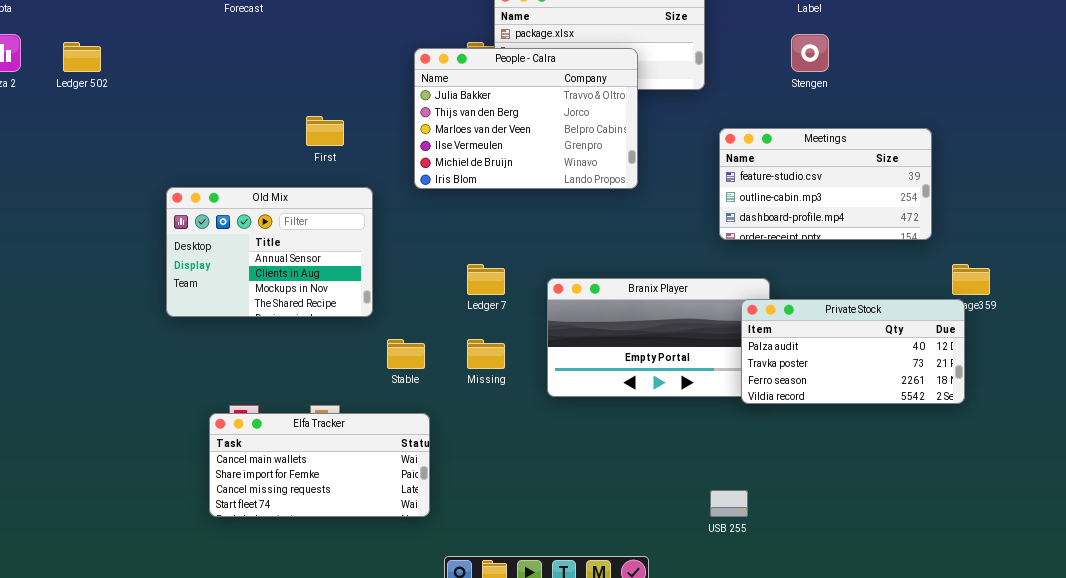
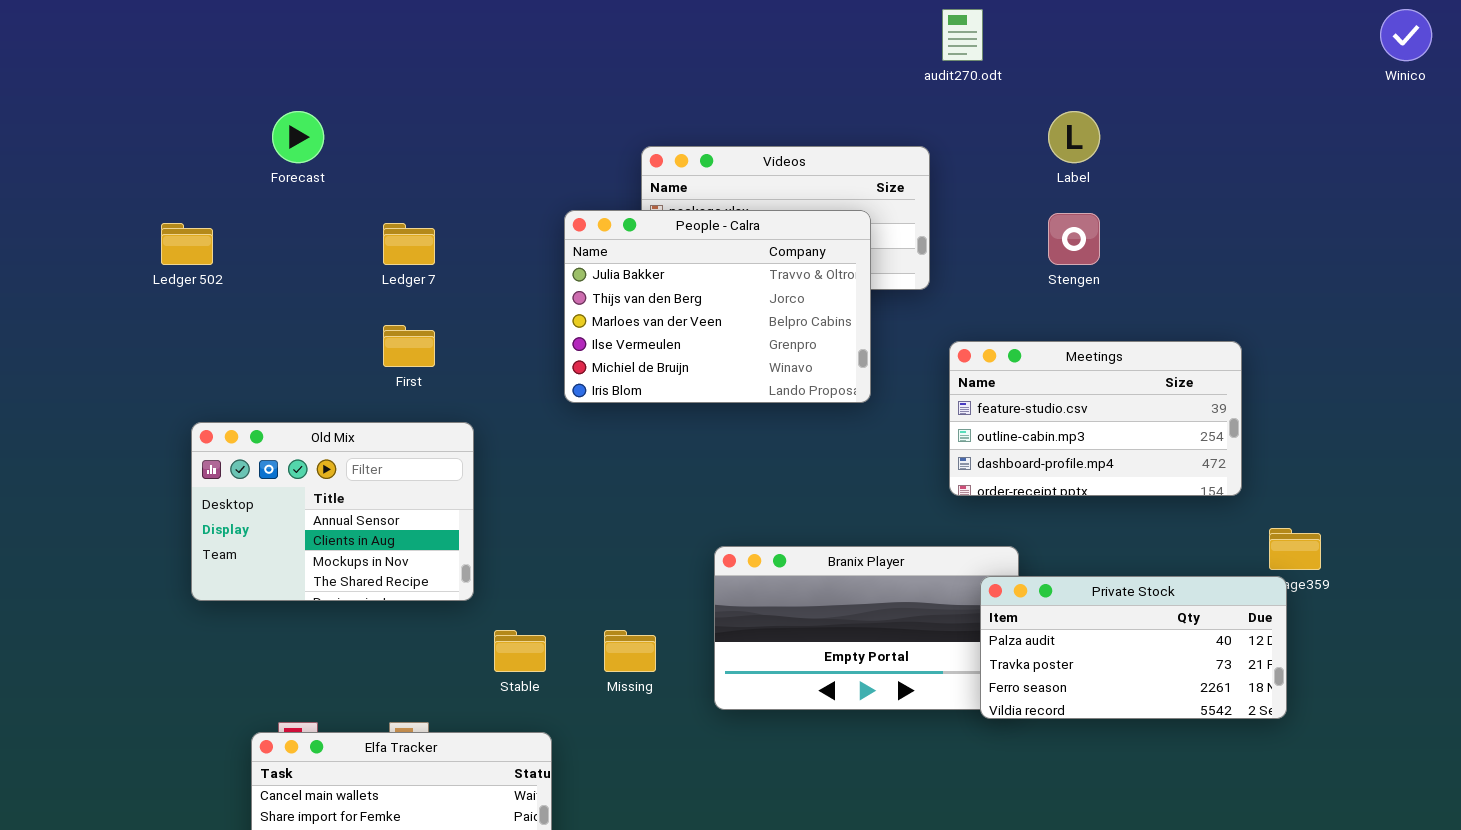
Ledger 502: [63,42,101,72] -> [161,223,213,265], moved
People - Calra: [414,48,638,189] -> [564,210,871,403], moved
Ledger 7: [467,264,505,295] -> [383,223,435,265], moved

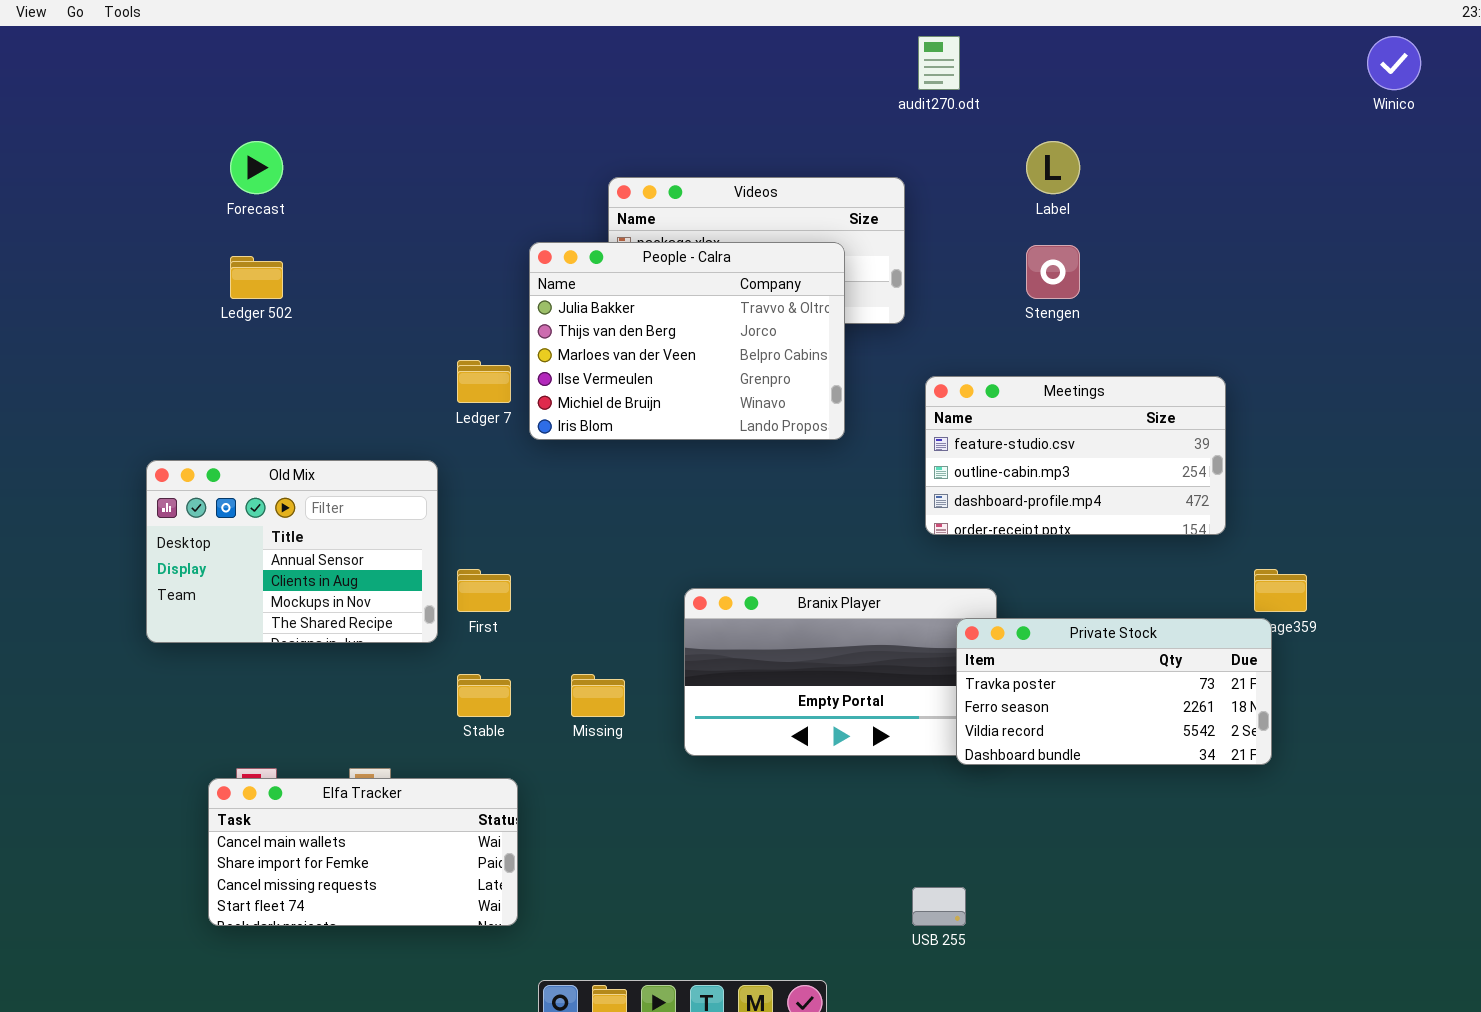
Ledger 502: [161,223,213,265] -> [230,256,283,299], moved
Ledger 7: [383,223,435,265] -> [457,360,511,403], moved
First: [383,325,435,367] -> [457,569,511,612], moved
Private Stock: [980,576,1287,719] -> [956,618,1272,765], scrolled down 1 row

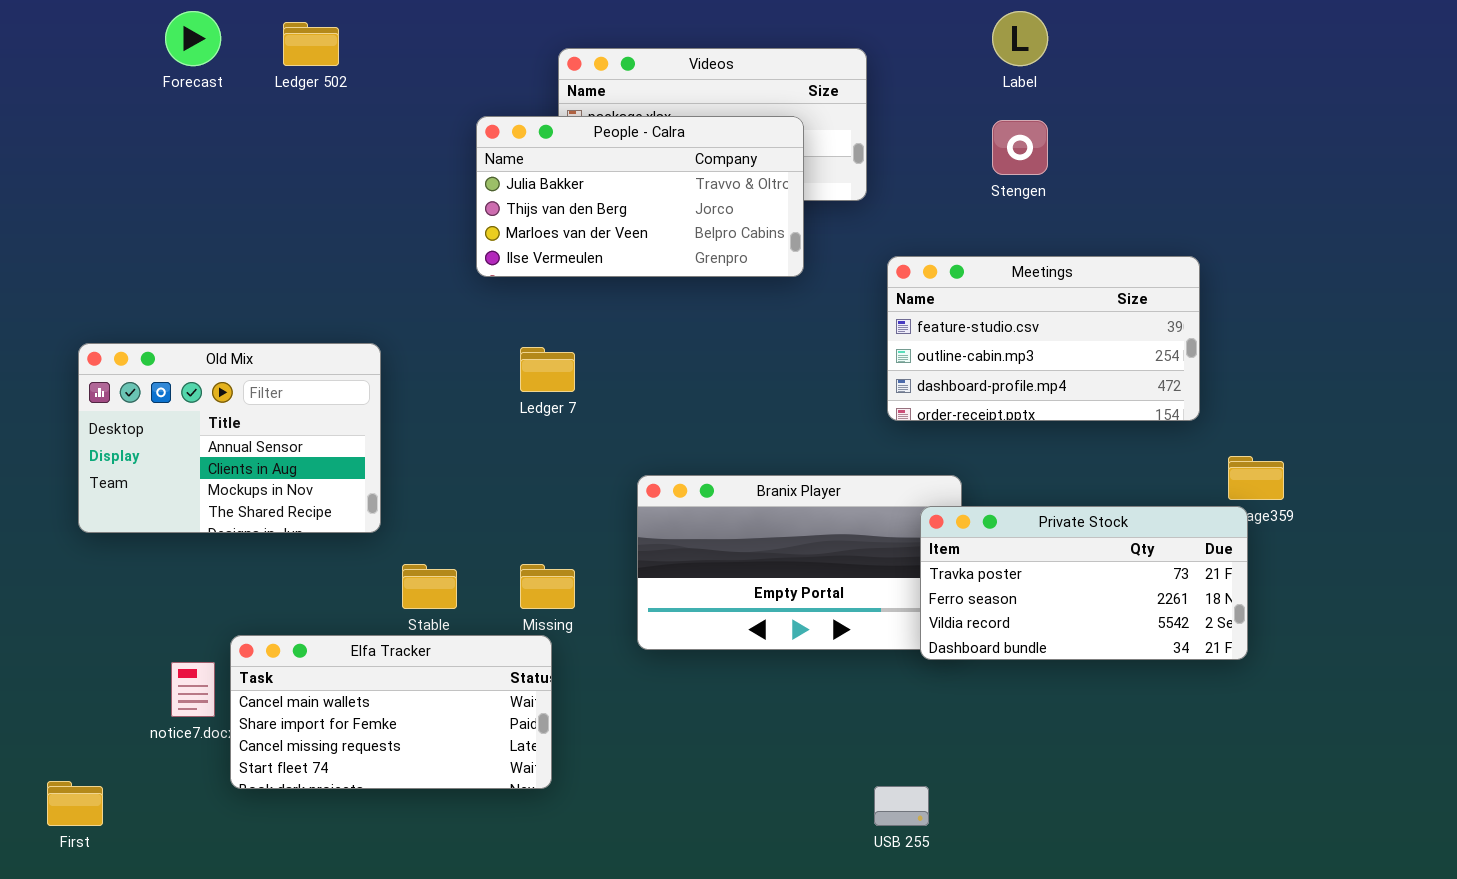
People - Calra: [529,242,845,440] -> [476,116,804,277], resized
Ledger 502: [230,256,283,299] -> [283,22,339,66], moved
Ledger 7: [457,360,511,403] -> [520,347,575,392], moved
First: [457,569,511,612] -> [47,781,103,826], moved
Elfa Tracker: [208,778,518,926] -> [230,635,552,789], moved

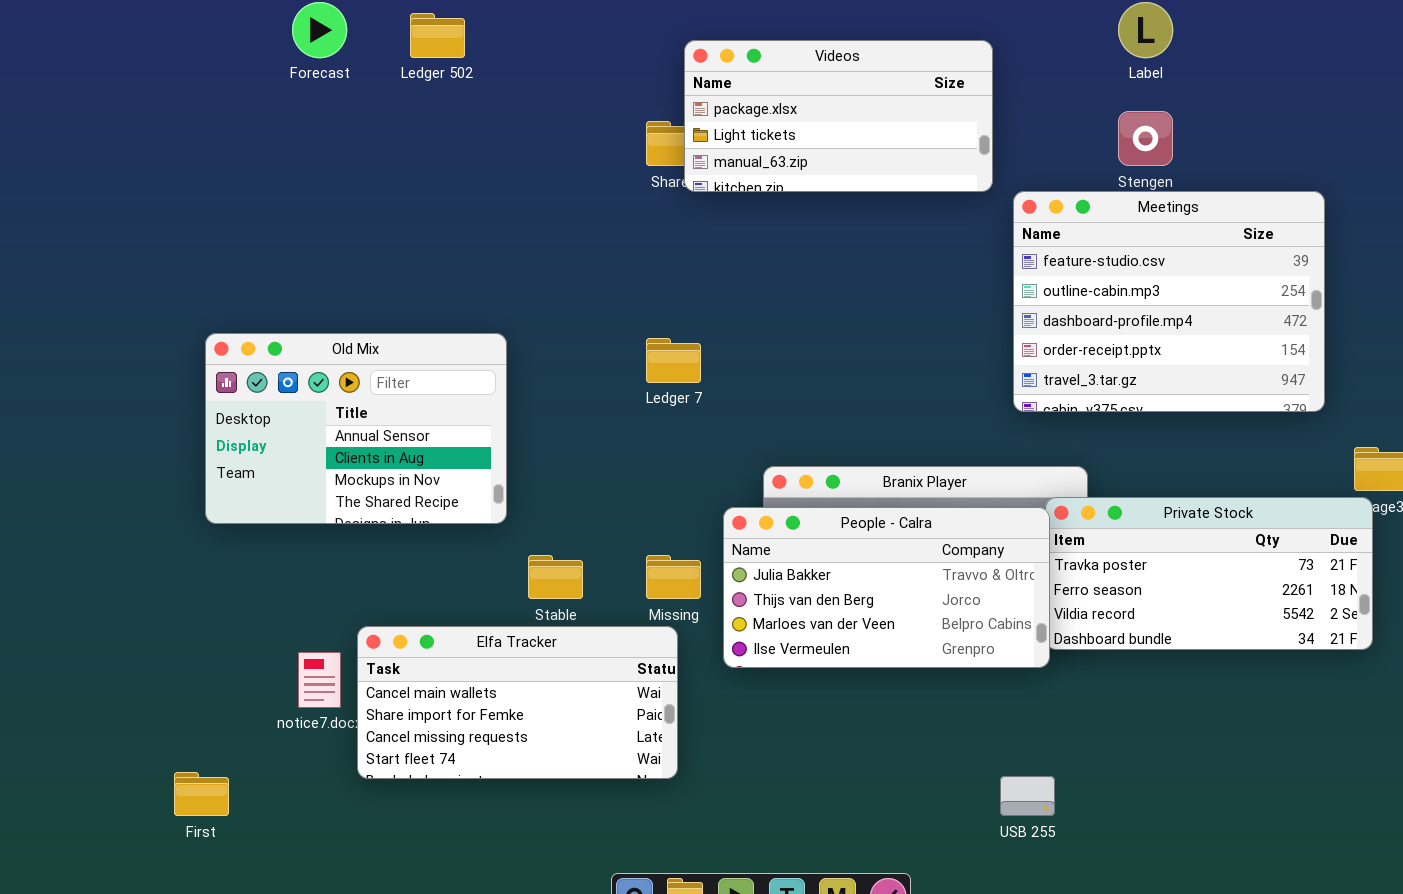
People - Calra: [476,116,804,277] -> [723,507,1050,668], moved
Meetings: [887,256,1200,421] -> [1013,191,1325,412], resized

